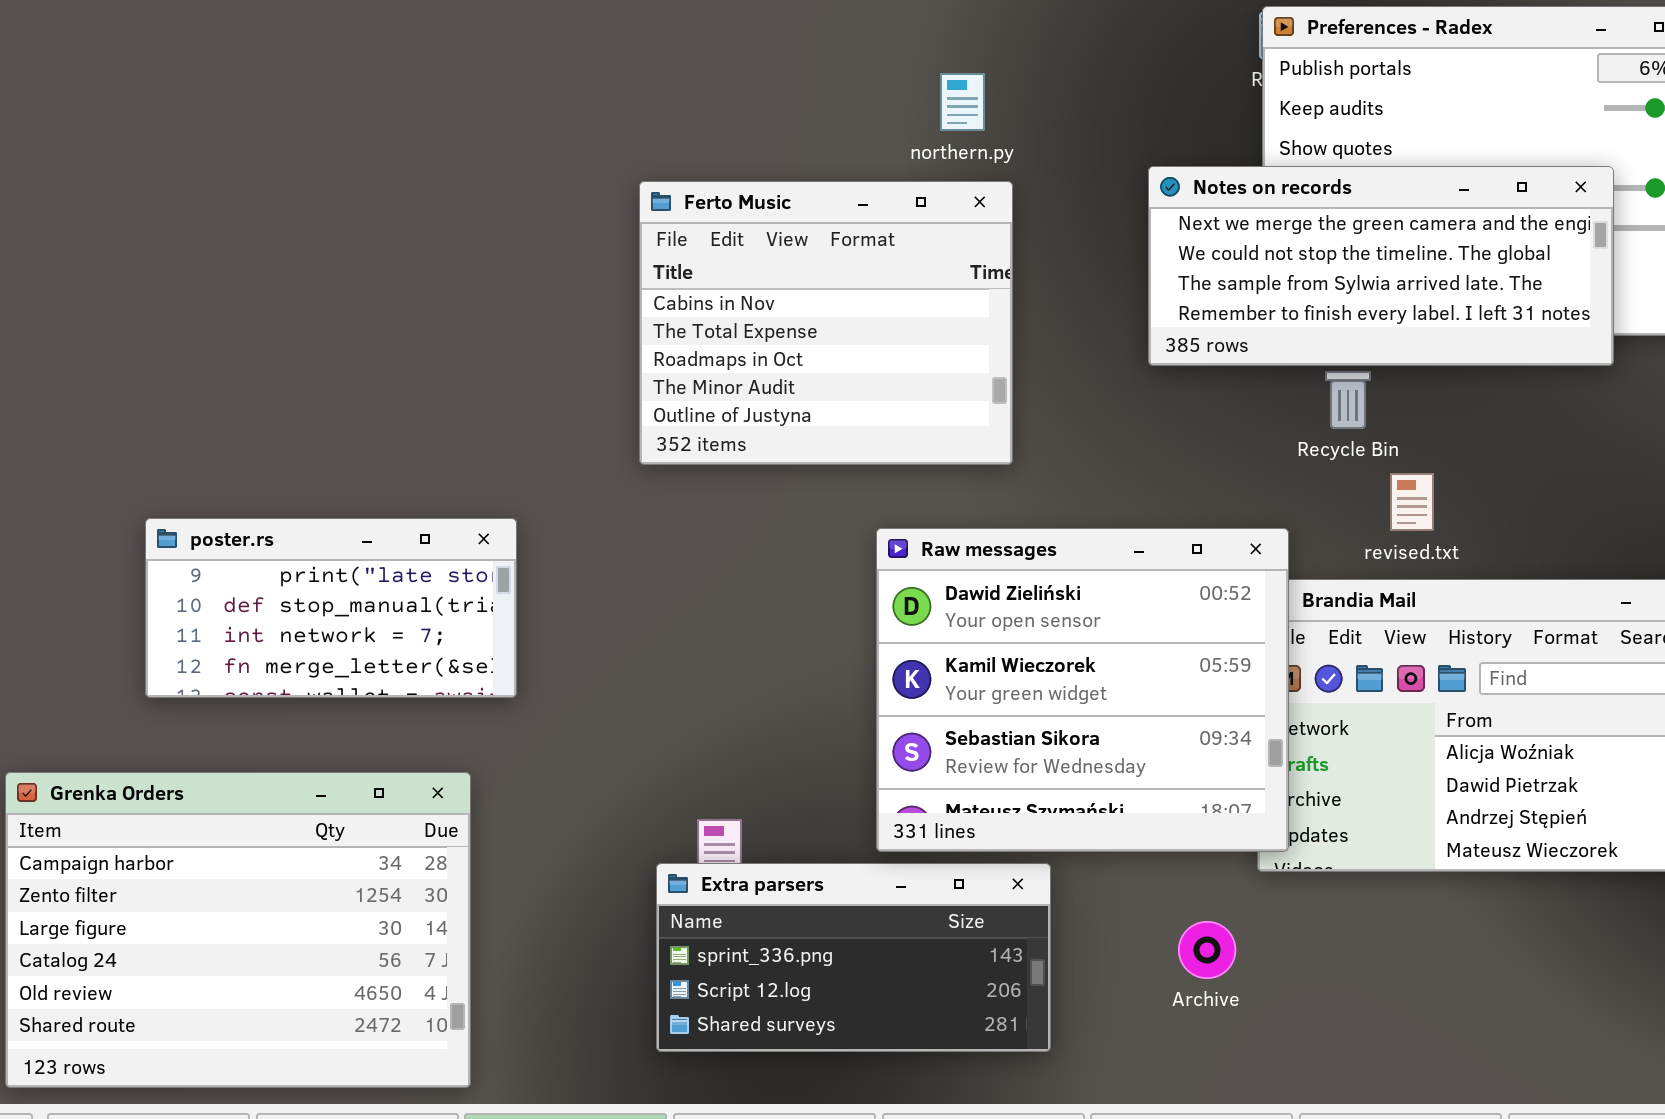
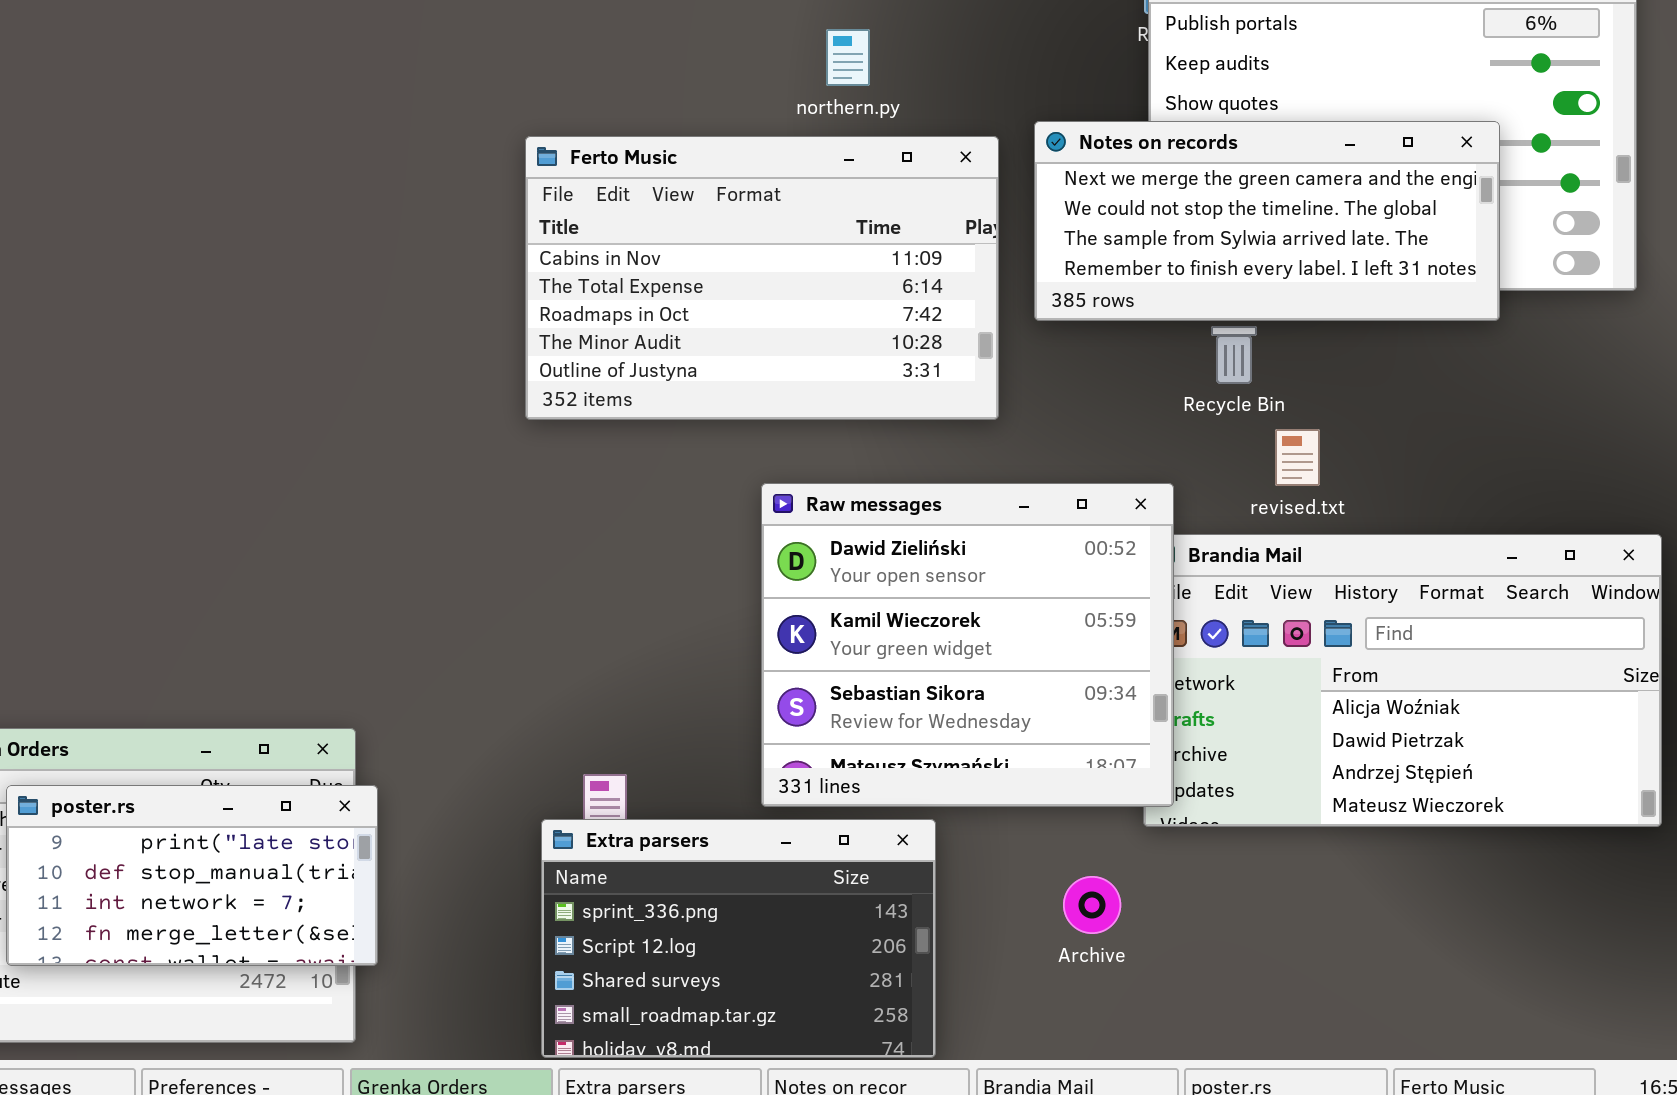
Ferto Music: [639,181,1013,465] -> [525,136,999,420], resized
poster.rs: [145,518,517,698] -> [6,785,378,966], moved
Extra parsers: [656,863,1051,1052] -> [541,819,936,1058], resized

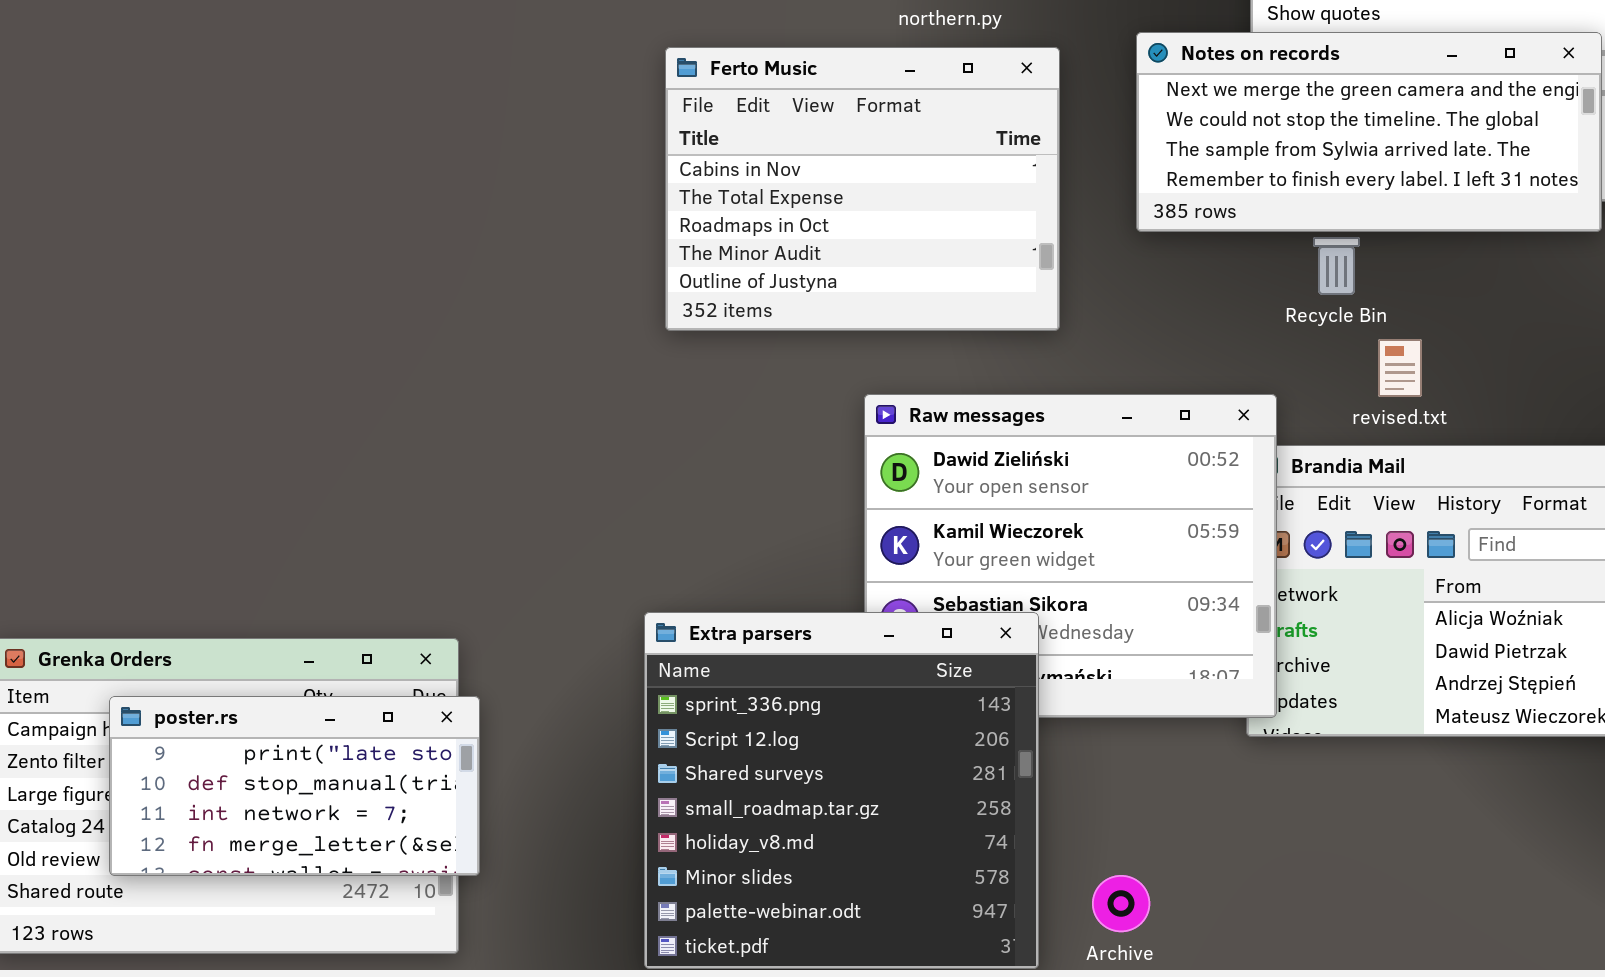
Ferto Music: [525,136,999,420] -> [665,47,1060,331], moved, resized
Extra parsers: [541,819,936,1058] -> [644,612,1039,969], resized
Archive: [1063,876,1121,934] -> [1092,875,1150,932], moved

